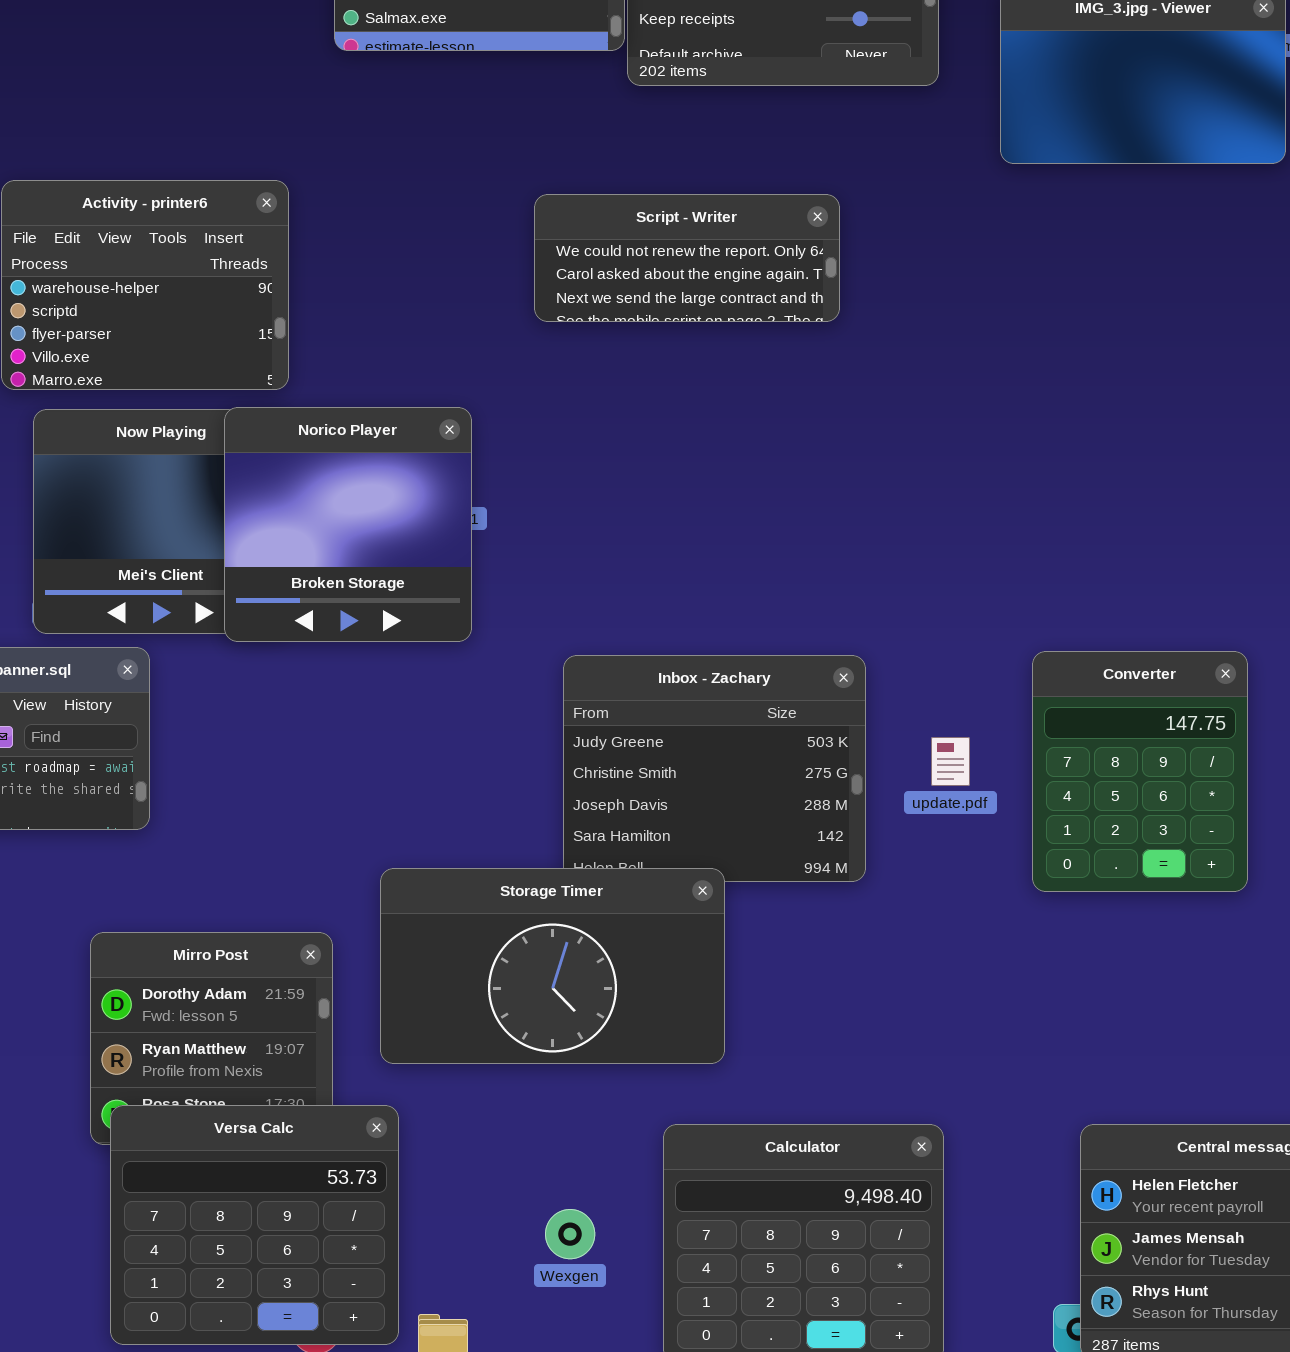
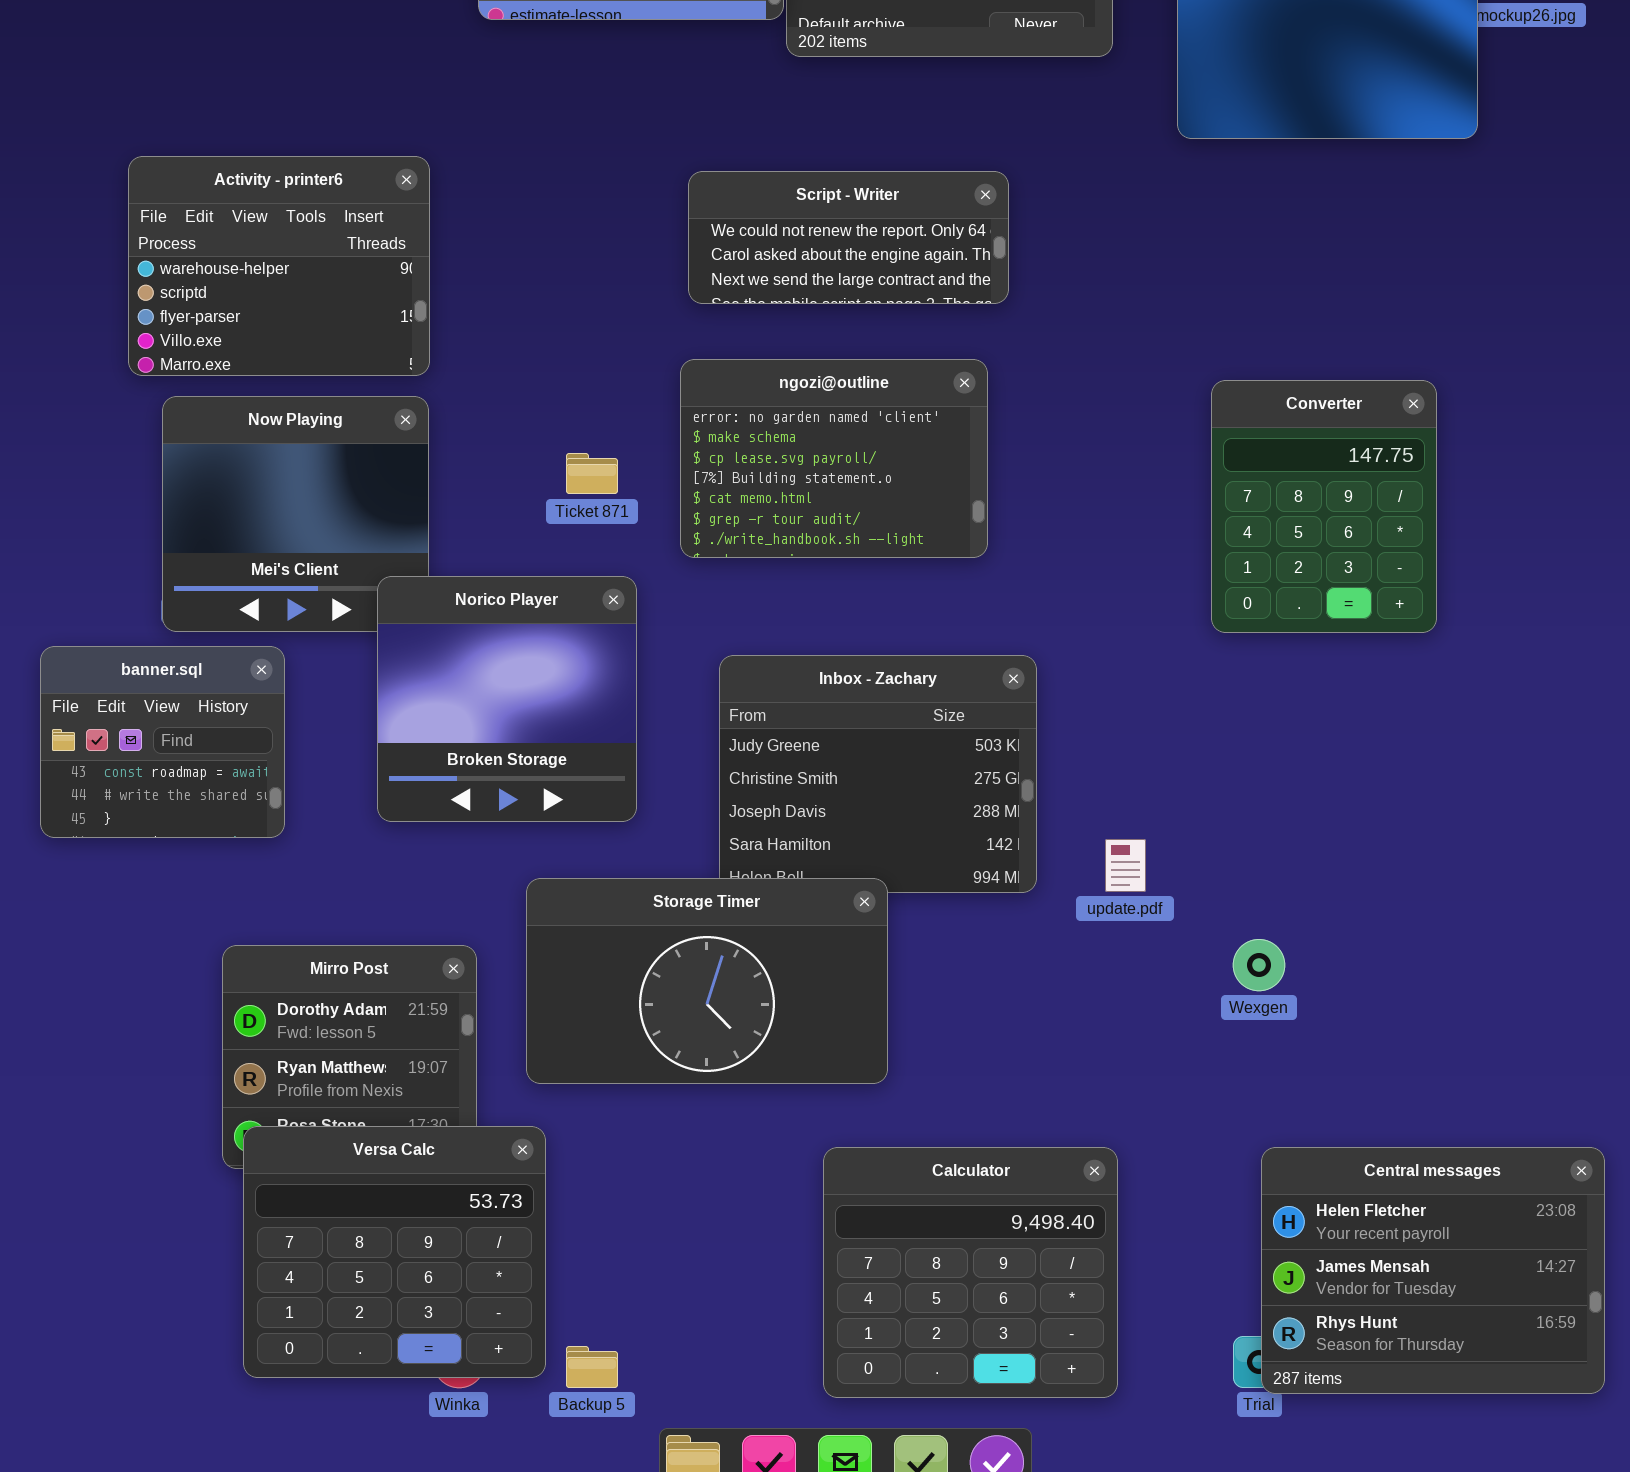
ngozi@outline: none -> [680,359,988,558], opened
Norico Player: [224,407,472,642] -> [377,576,637,822], moved
Converter: [1032,651,1248,892] -> [1211,380,1437,633], moved
update.pdf: [931,737,970,786] -> [1105,839,1146,892], moved
Wexgen: [545,1209,595,1259] -> [1233,939,1285,991], moved

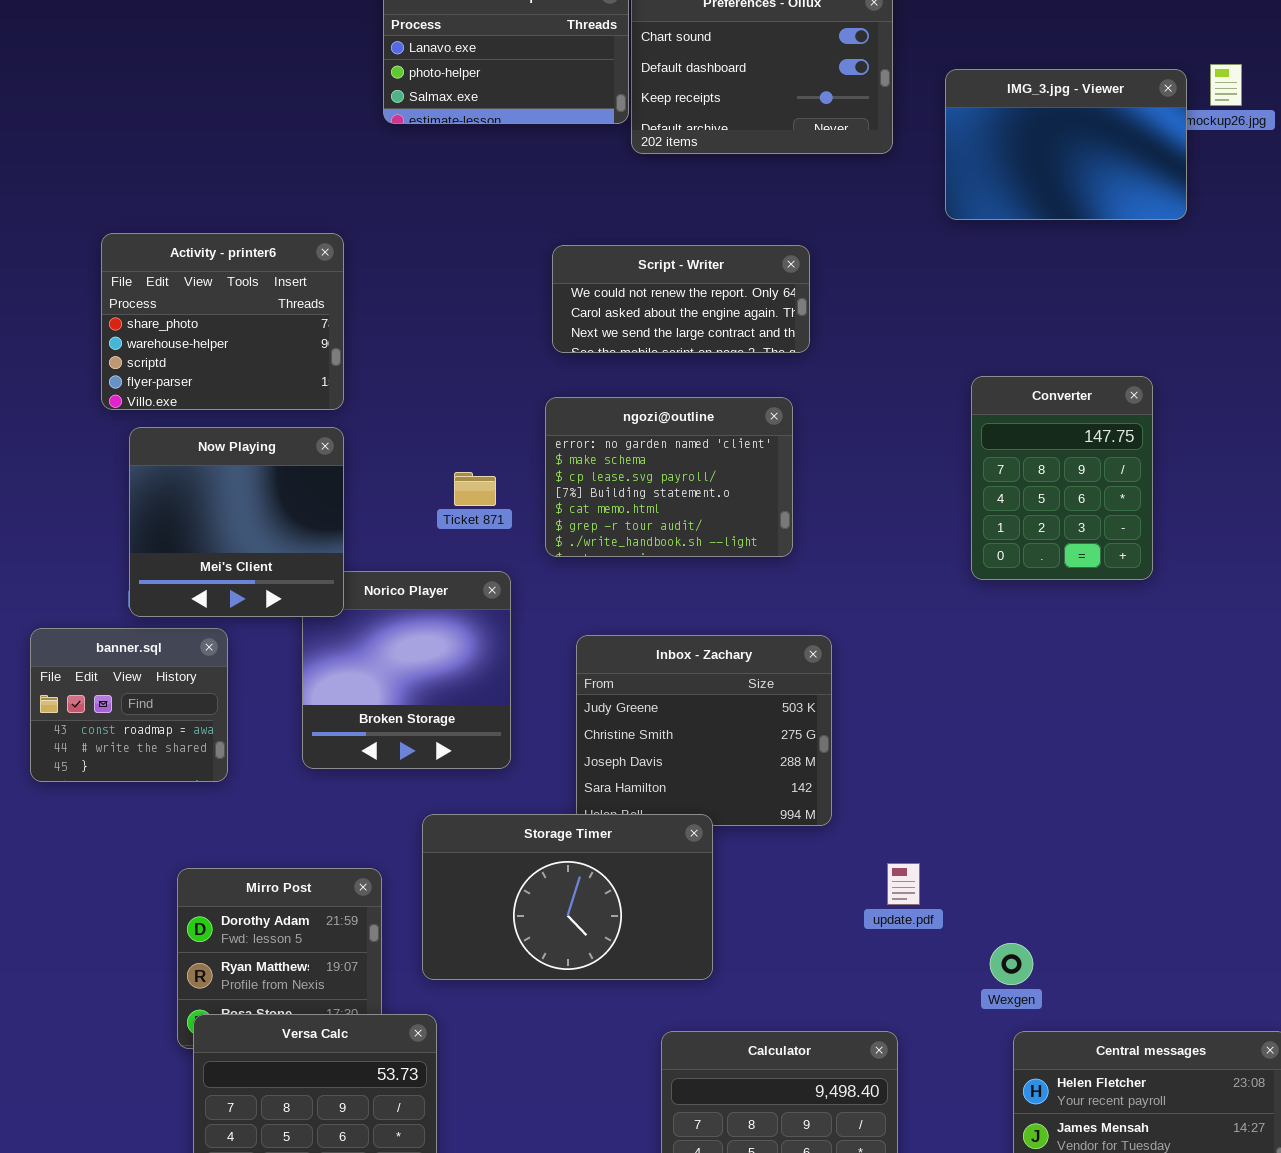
Activity - printer6: [128,156,430,376] -> [101,233,344,410], scrolled up 1 row
Converter: [1211,380,1437,633] -> [971,376,1153,580], moved
Now Playing: [162,396,429,632] -> [129,427,344,617], raised
update.pdf: [1105,839,1146,892] -> [887,863,920,905], moved
Wexgen: [1233,939,1285,991] -> [990,943,1033,985], moved

